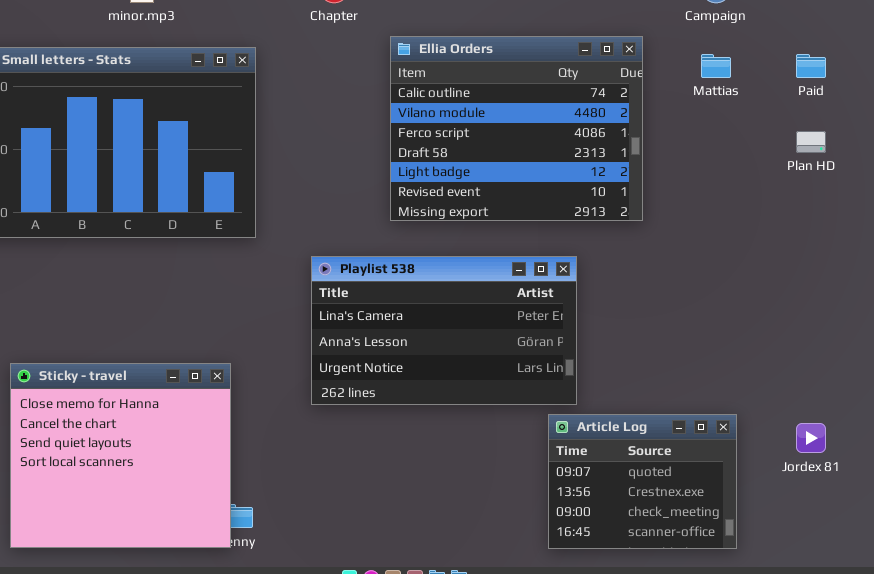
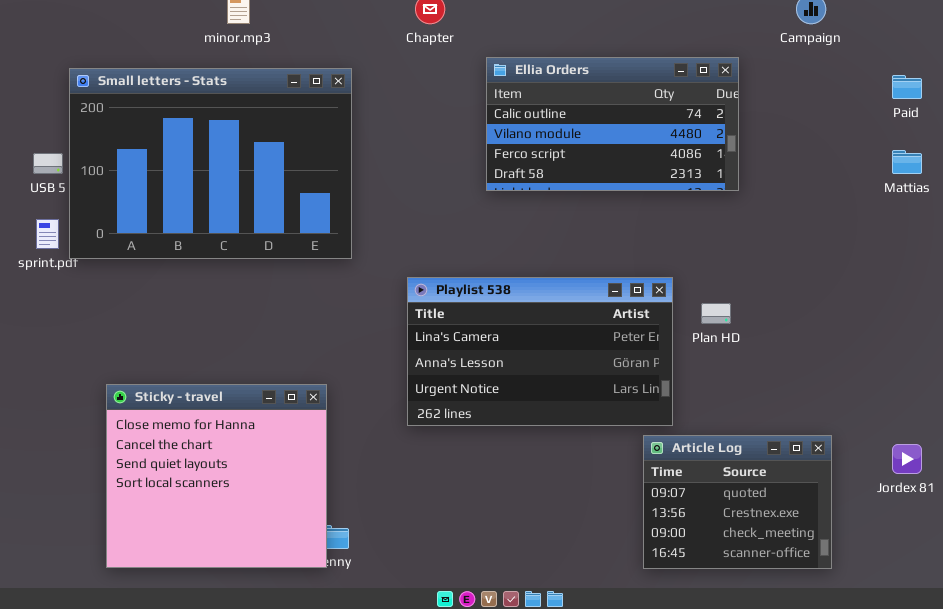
Ellia Orders: [390,36,643,221] -> [486,57,739,191], resized
Mattias: [701,54,731,78] -> [892,150,922,174], moved
Plan HD: [796,131,826,153] -> [701,303,731,324], moved

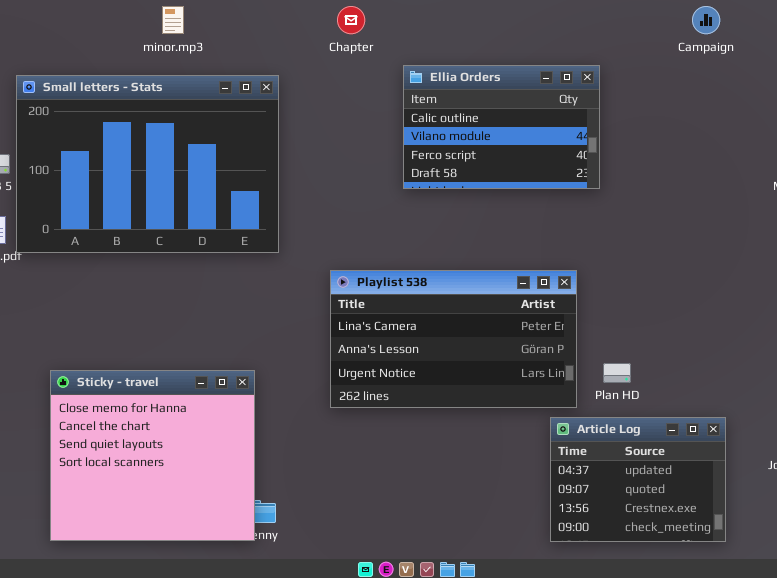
Ellia Orders: [486,57,739,191] -> [403,65,600,189], resized
Plan HD: [701,303,731,324] -> [603,363,631,383], moved
Article Log: [643,435,832,569] -> [550,417,726,542], scrolled up 1 row

